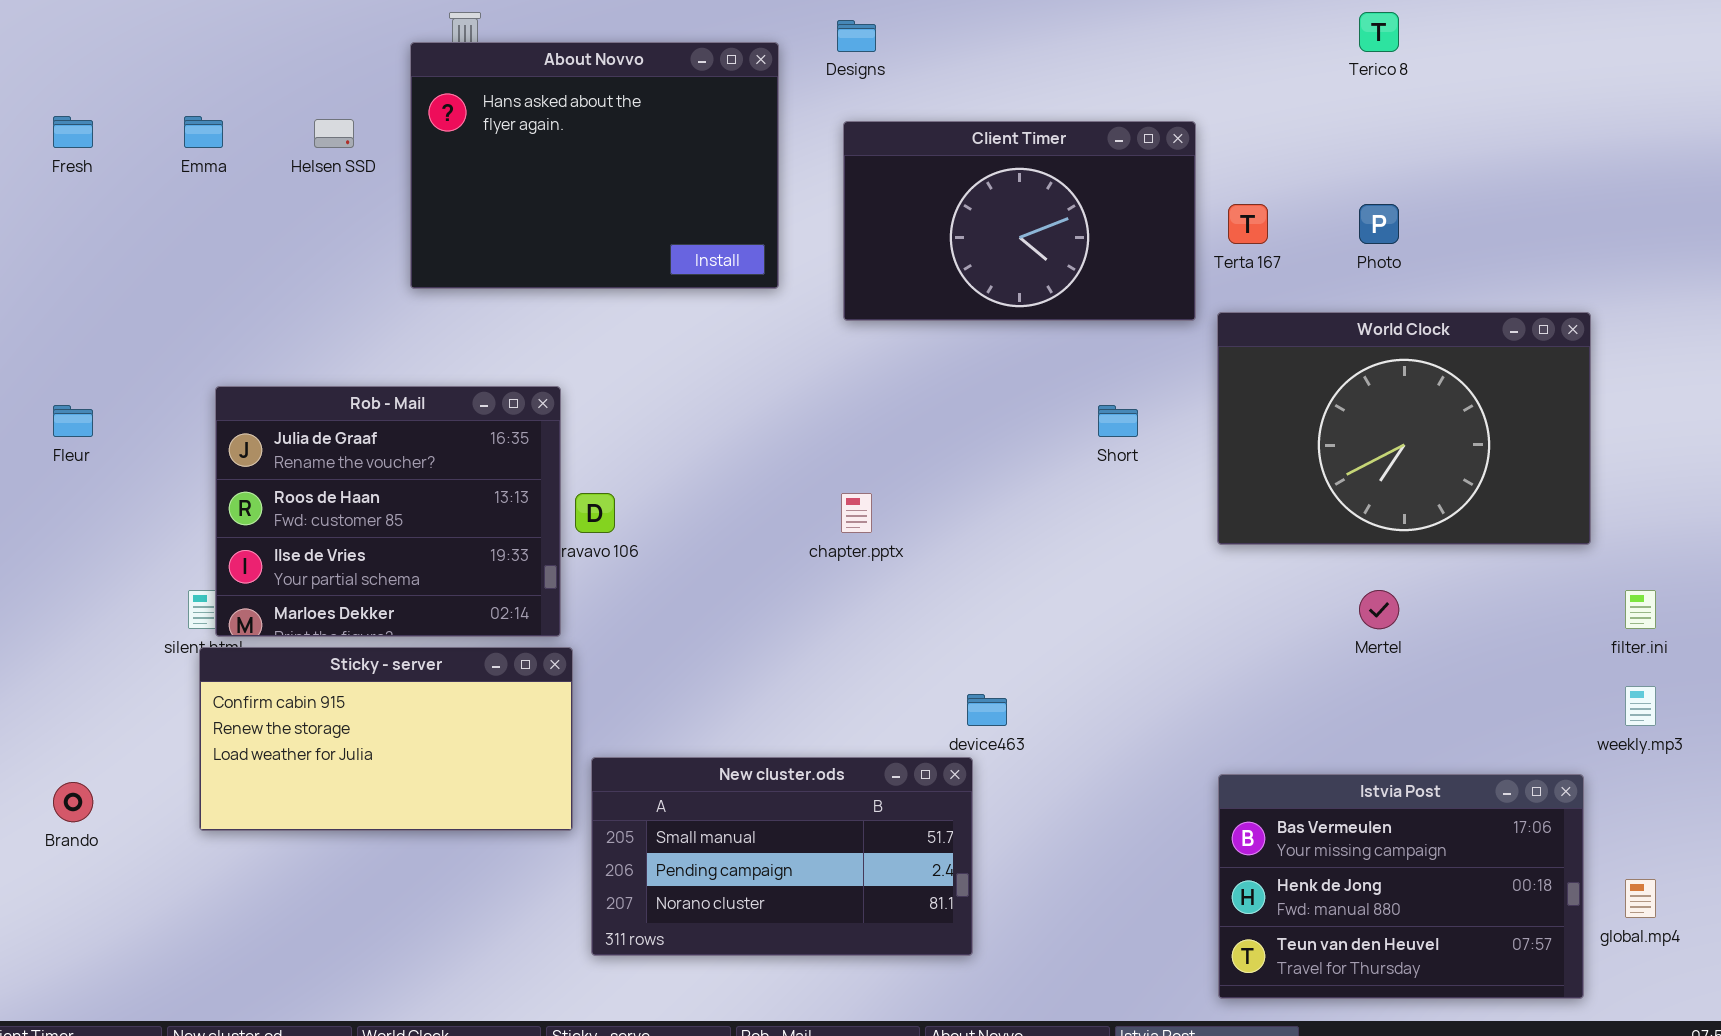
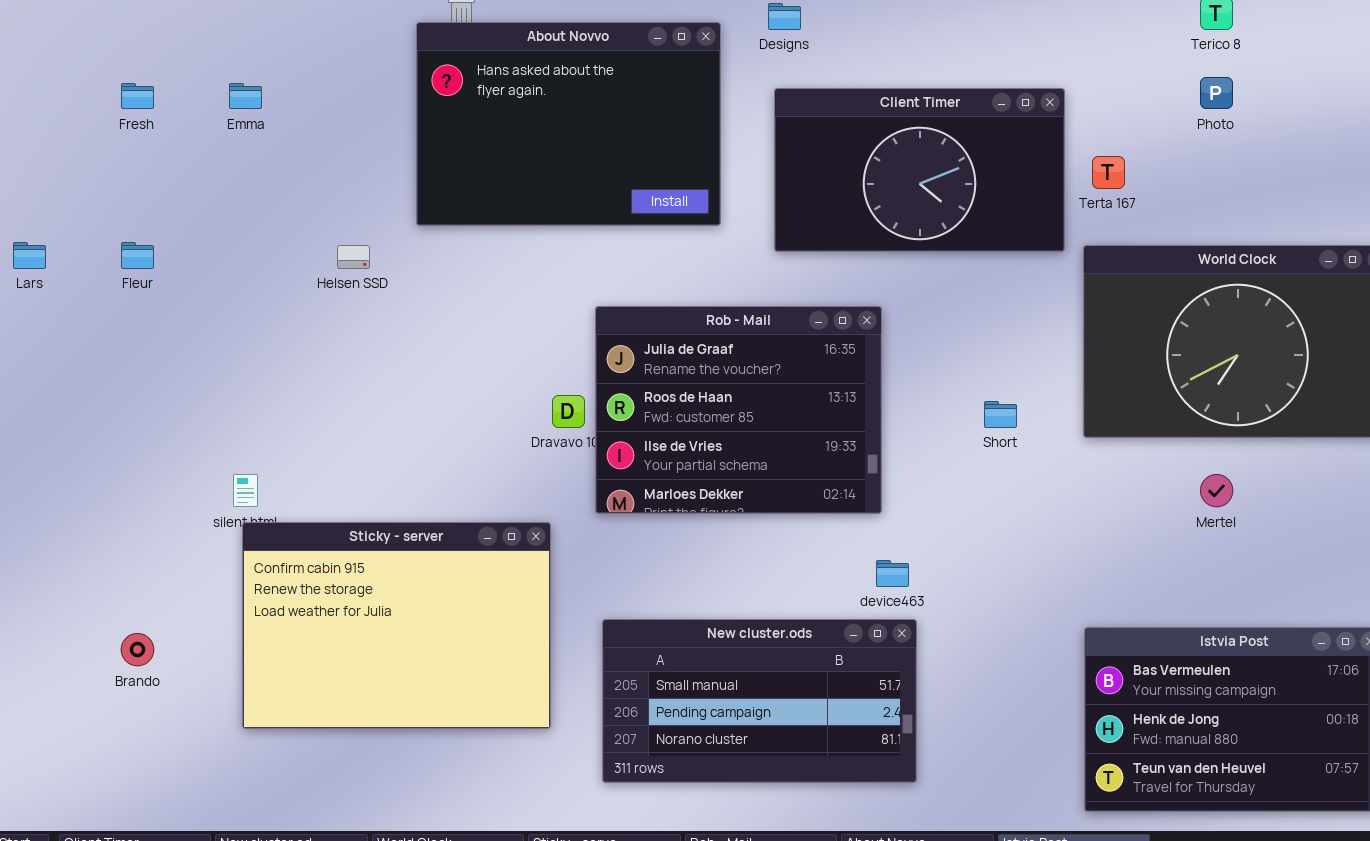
Helsen SSD: [314,119,354,148] -> [337,245,370,269], moved
Photo: [1359,204,1399,244] -> [1200,77,1233,109], moved
Rob - Mail: [215,386,561,637] -> [595,306,882,514], moved
Fleur: [53,405,93,437] -> [121,242,154,269], moved
Short: [1098,405,1138,437] -> [984,401,1017,428], moved
Sticky - server: [199,647,573,831] -> [242,522,551,729], resized
New cluster.ods: [591,757,973,956] -> [602,619,917,783], moved

